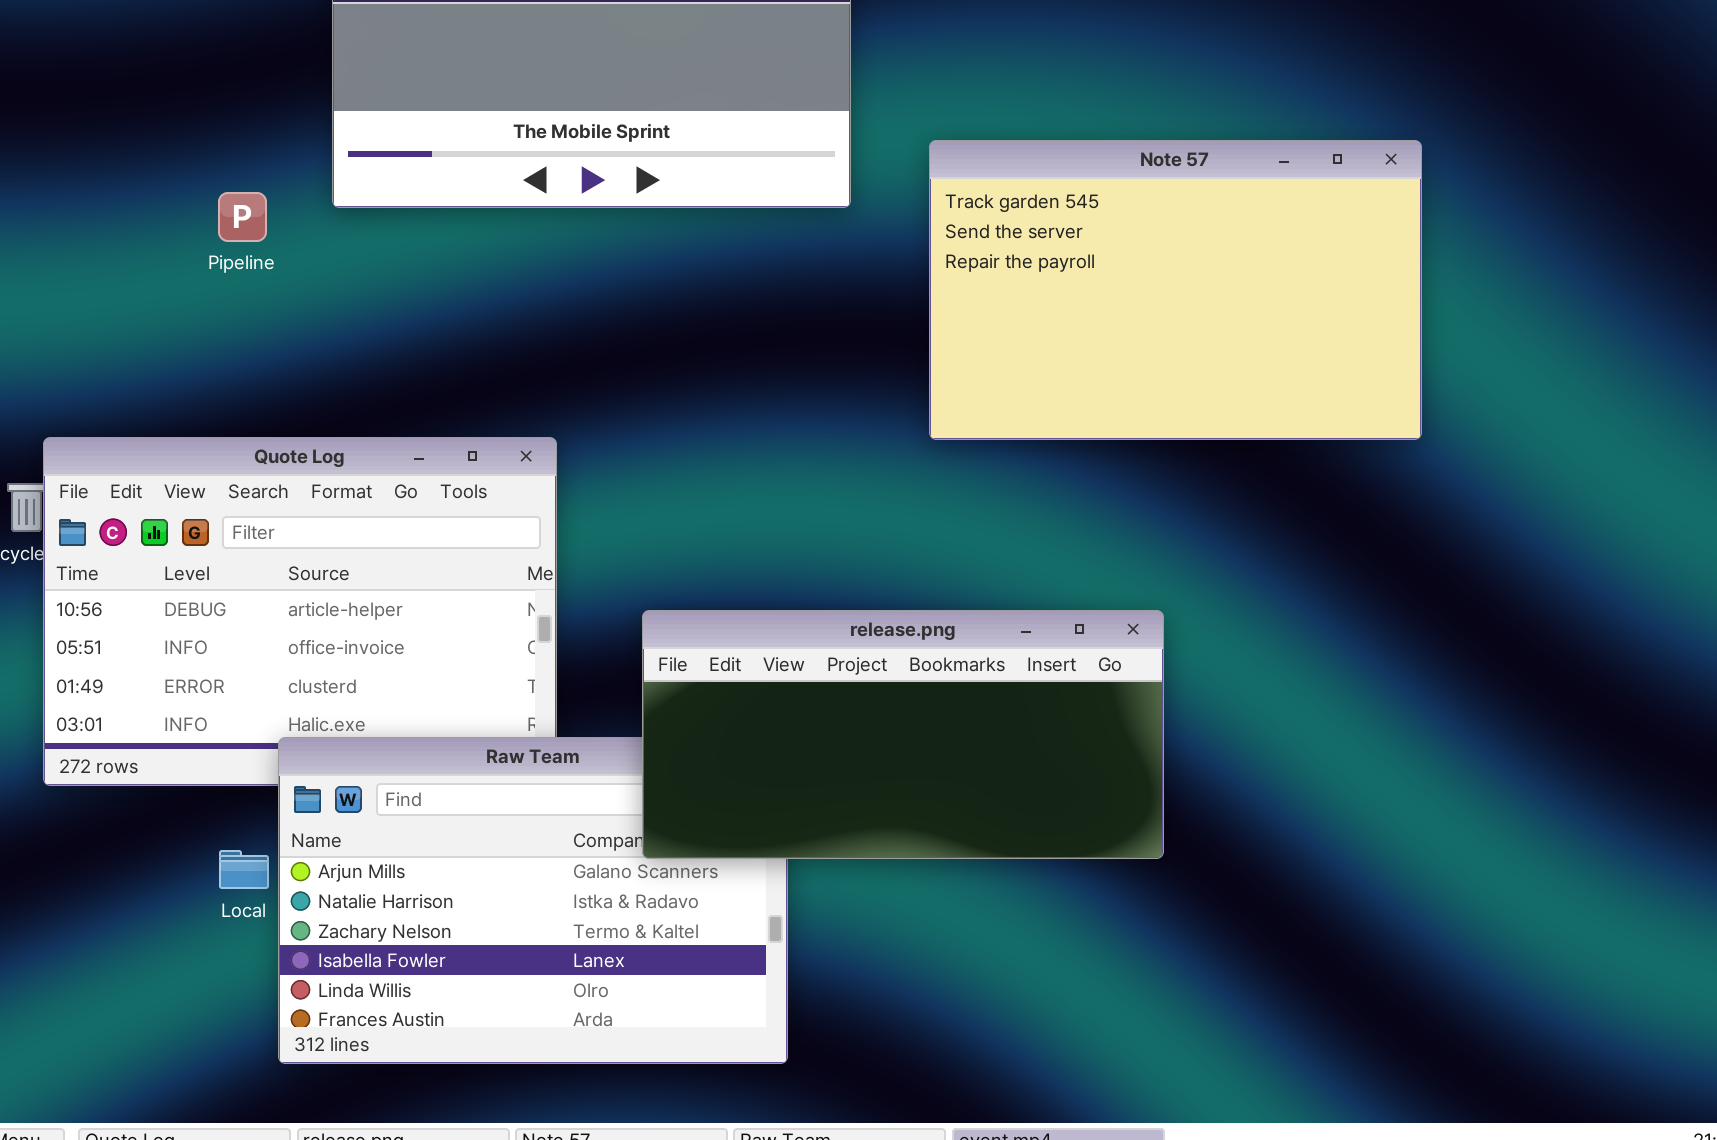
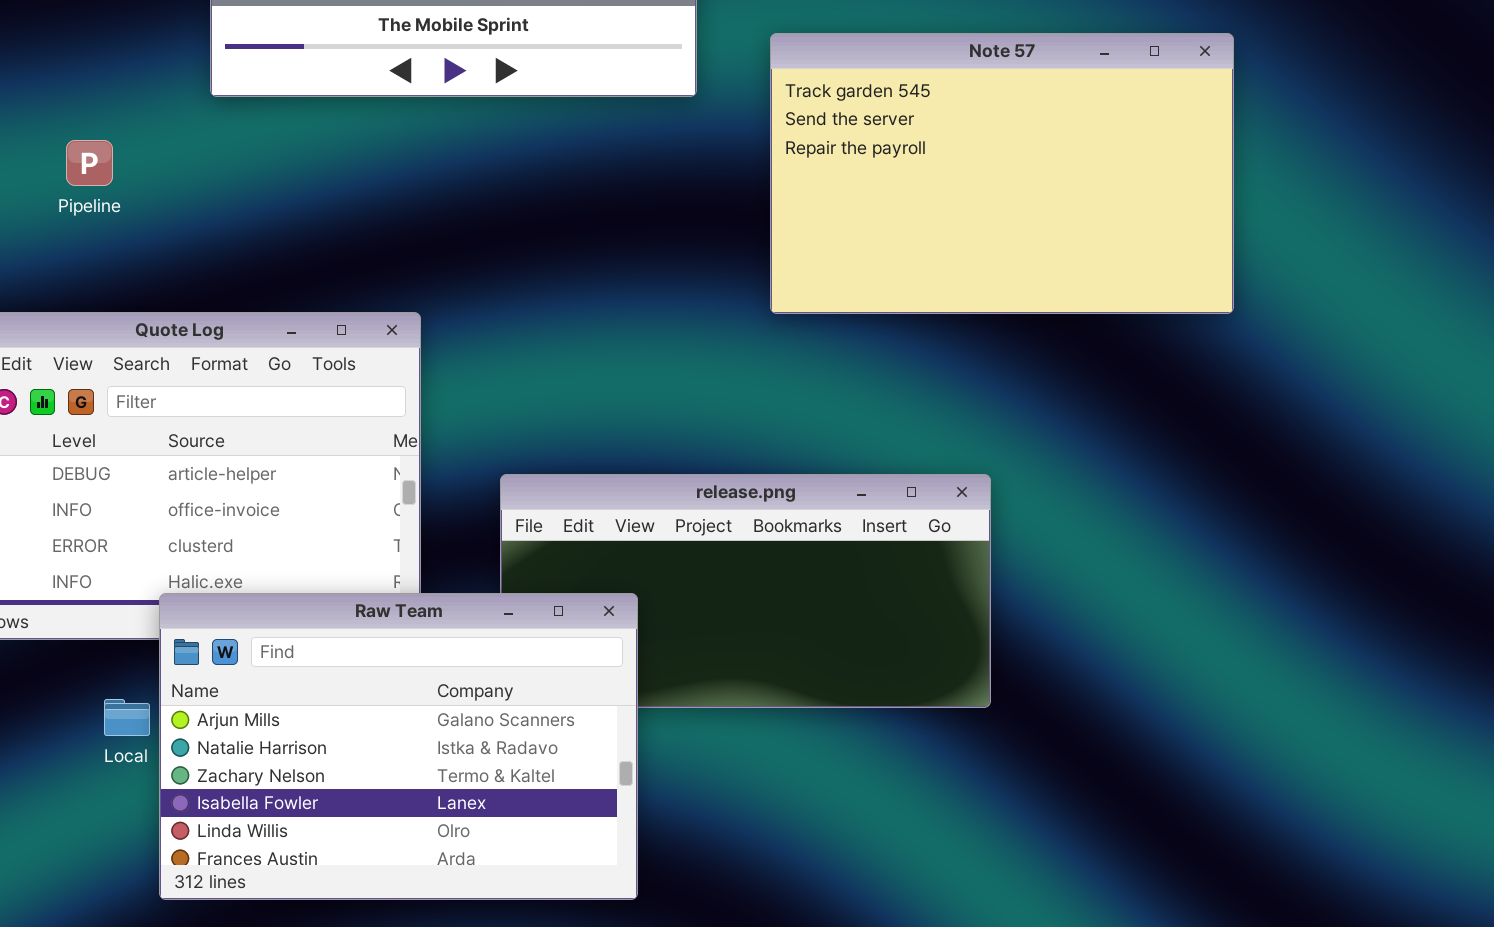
Pipeline: [218,192,267,242] -> [66,140,113,186], moved
Raw Team: [278,737,788,1064] -> [159,593,638,900], raised

